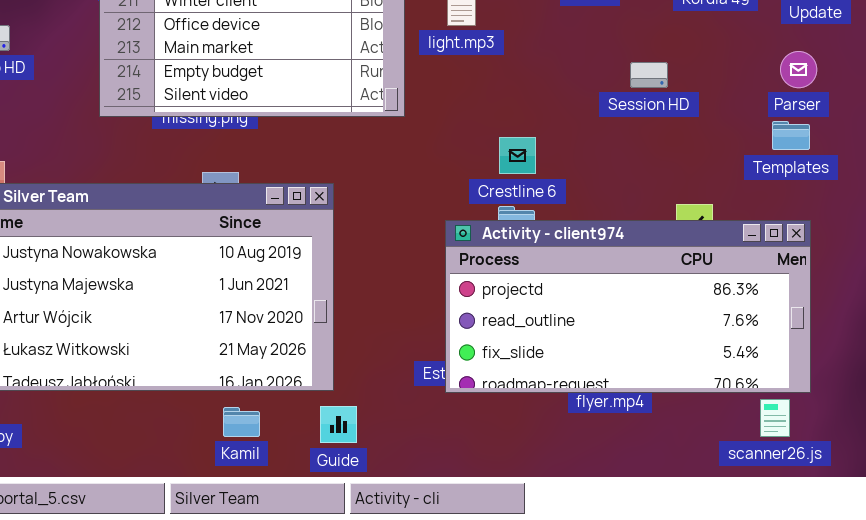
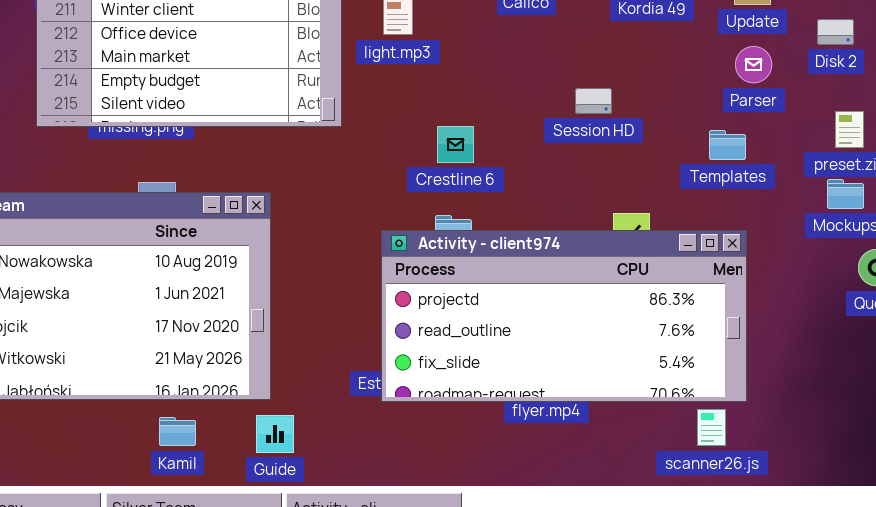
Parser: [780,51,817,88] -> [735,46,772,83], moved
Session HD: [630,62,668,88] -> [575,88,612,114], moved
Crestline 6: [499,137,536,174] -> [437,126,474,163], moved

